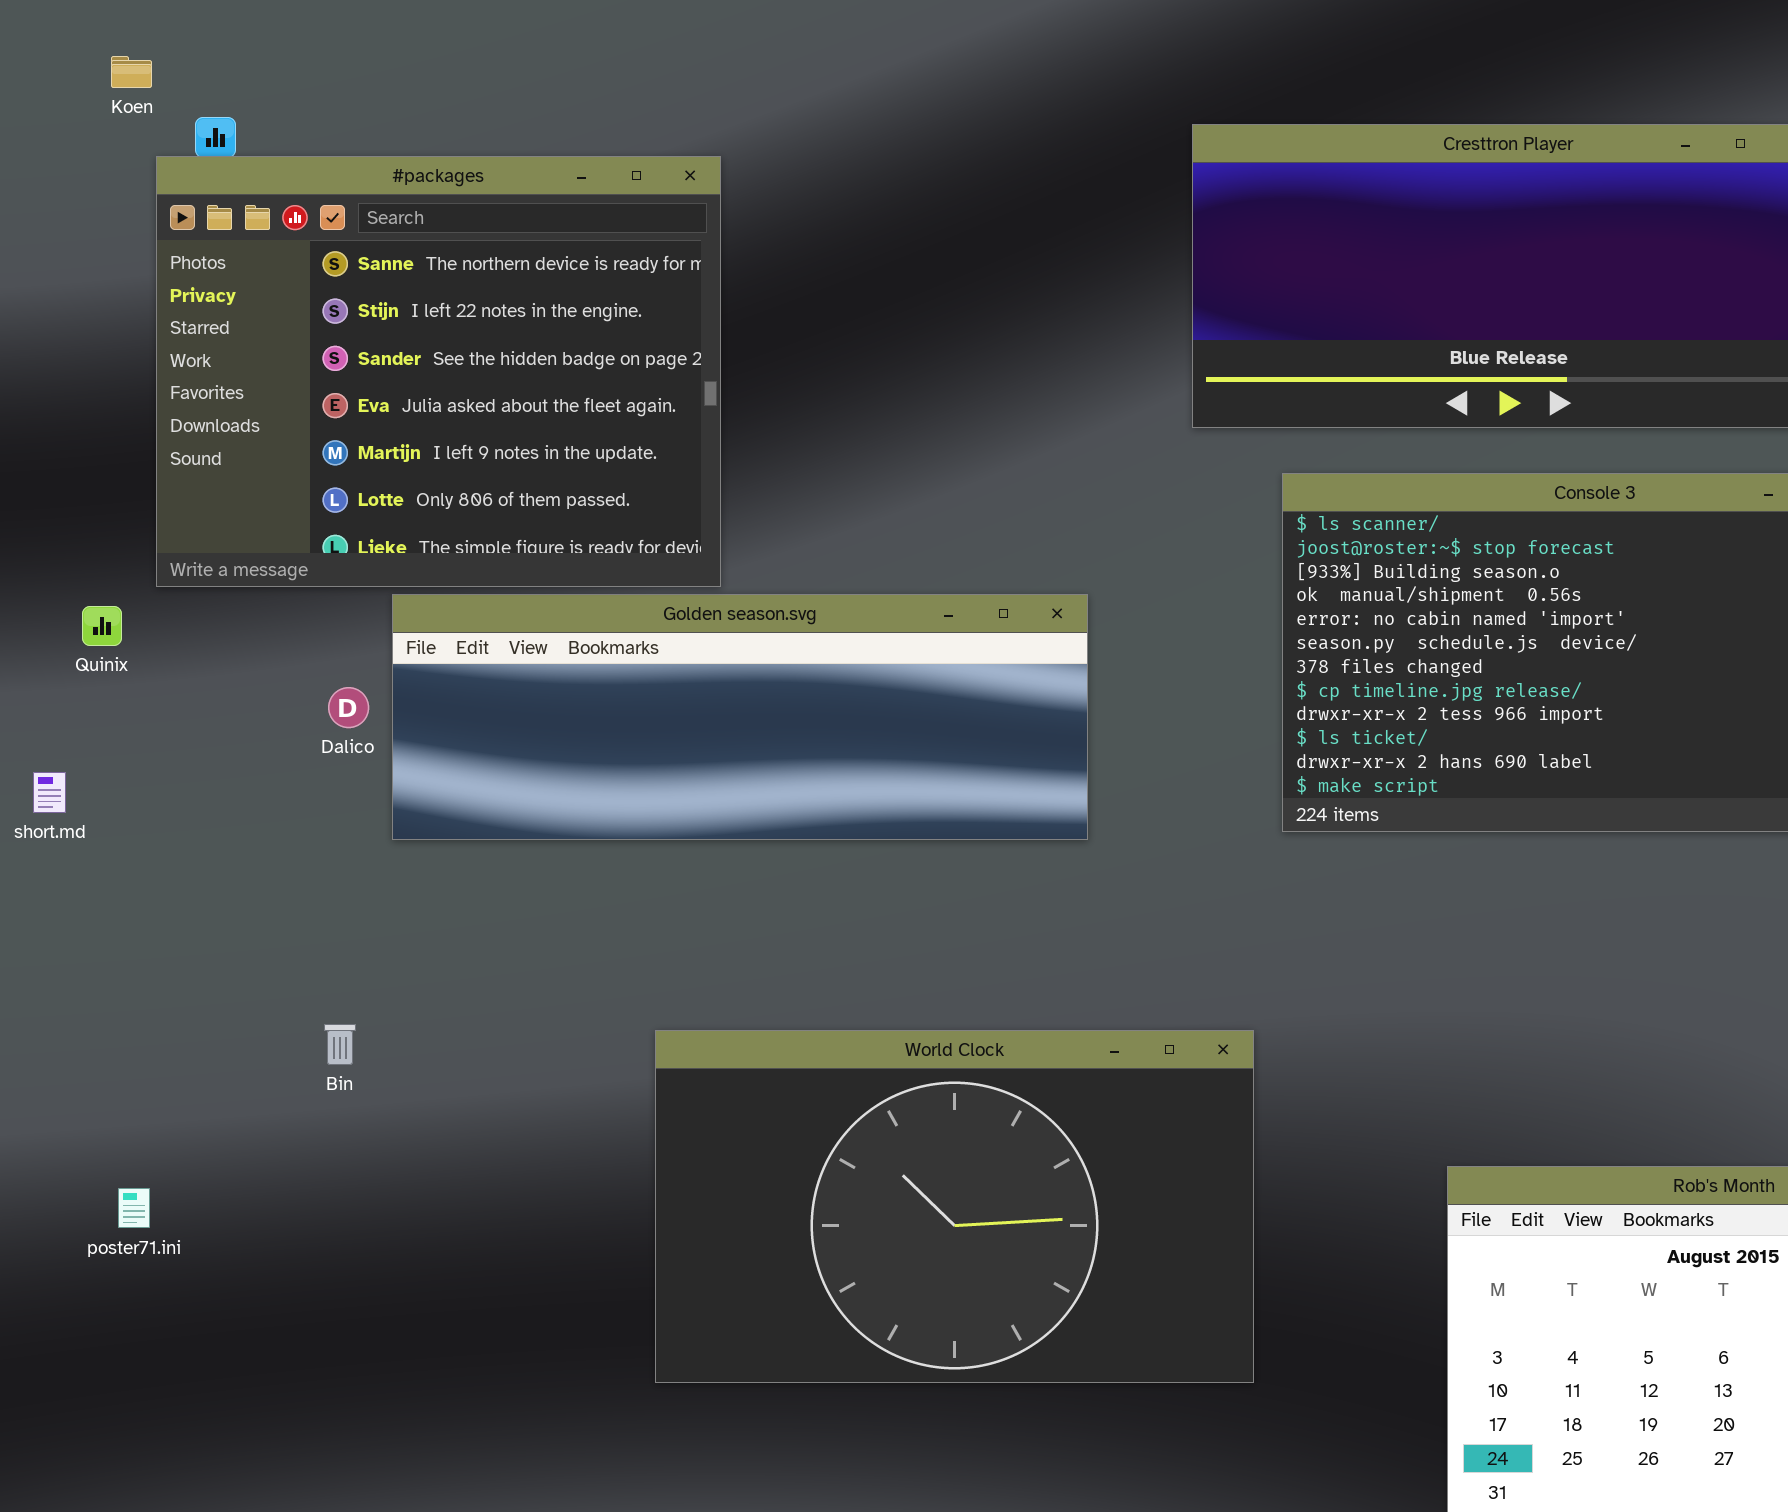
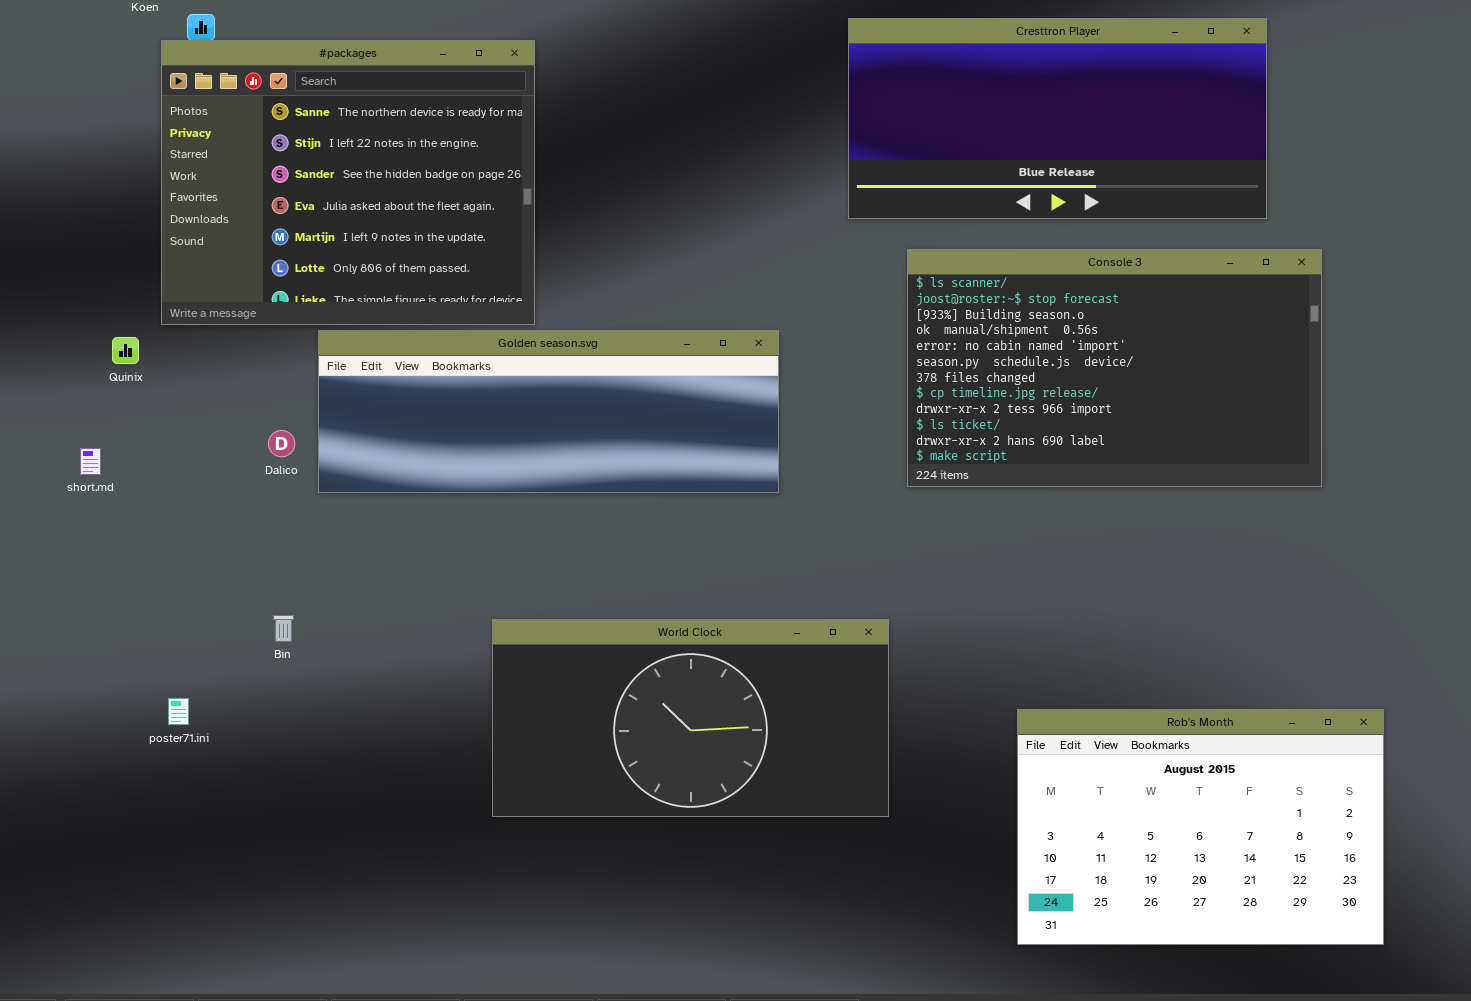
Dalico: [328,687,369,728] -> [268,430,295,457], moved
World Clock: [655,1030,1254,1383] -> [492,619,889,817], resized
poster71.ini: [118,1188,150,1228] -> [168,698,189,725], moved

